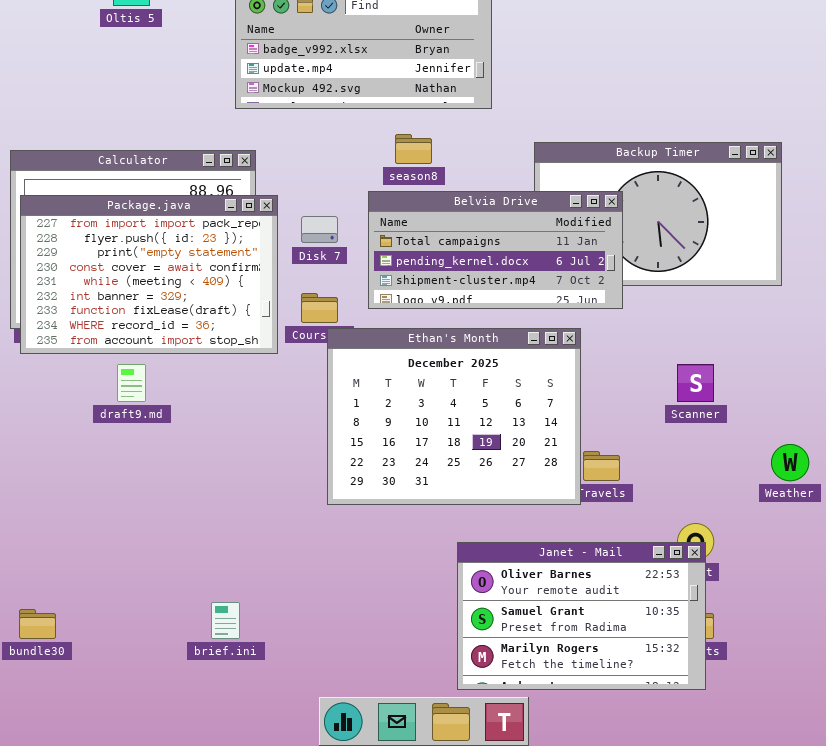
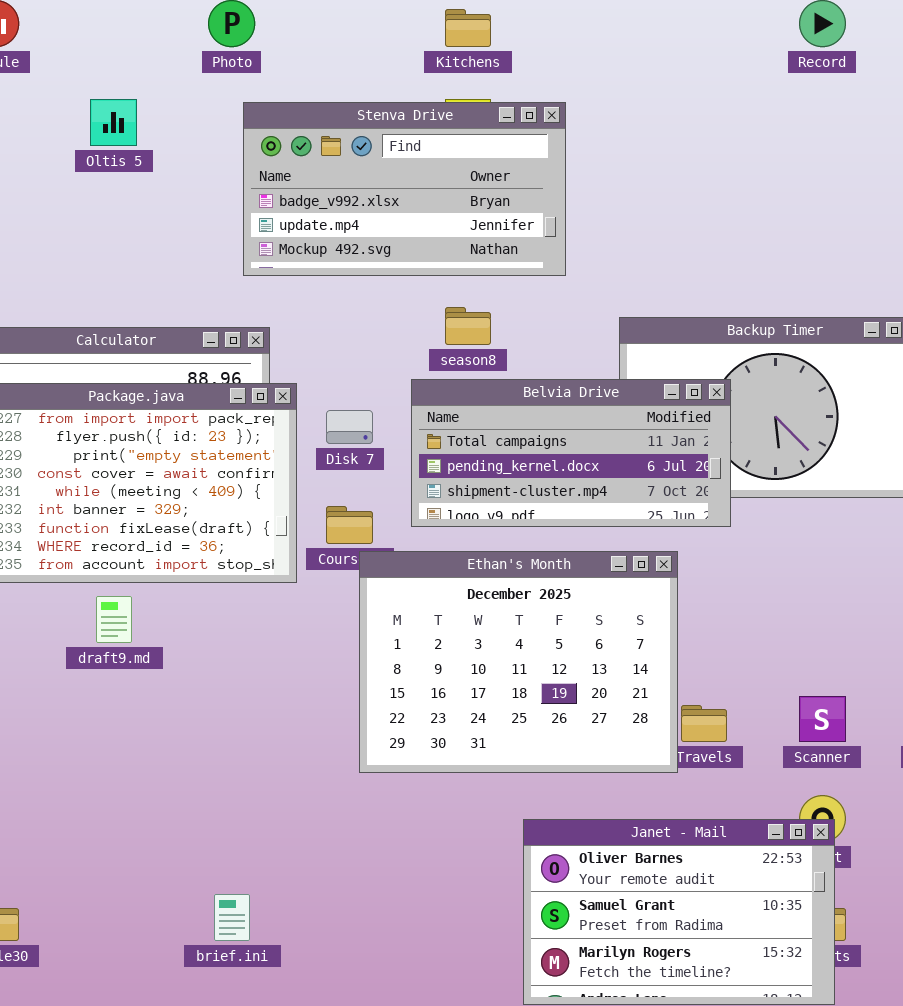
Scanner: [677,364,714,402] -> [799,696,846,742], moved

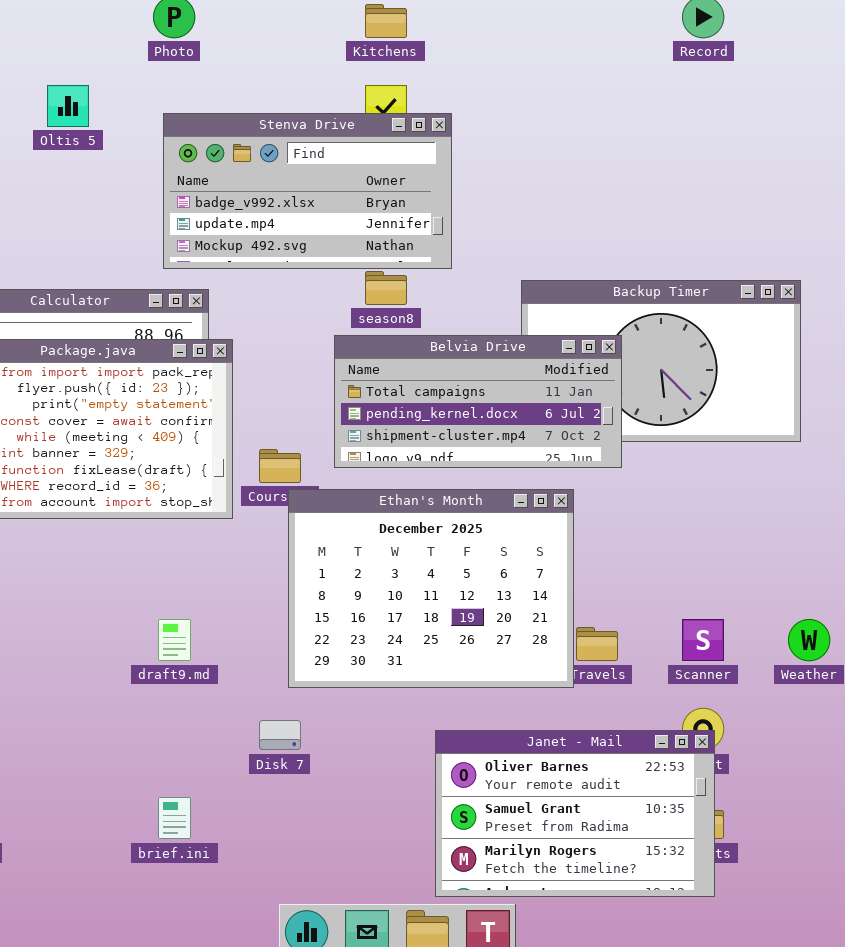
Stenva Drive: [243,102,566,276] -> [163,113,452,269], moved
Disk 7: [326,410,373,444] -> [259,720,301,750], moved
draft9.md: [96,596,132,643] -> [158,619,191,661], moved

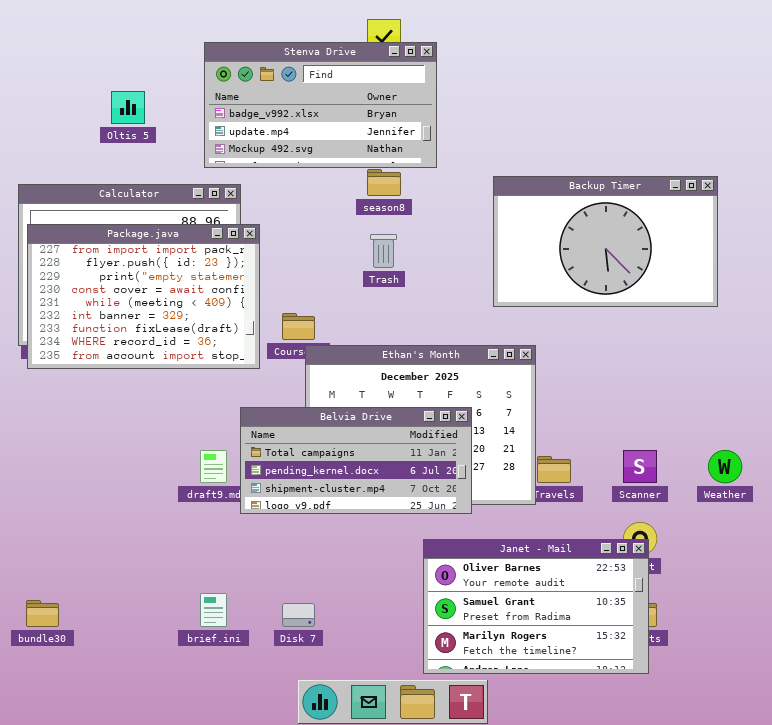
Oltis 5: [47,85,89,127] -> [111,91,145,124], moved
Belvia Drive: [334,335,622,468] -> [240,407,472,514], moved
Disk 7: [259,720,301,750] -> [282,603,315,627], moved

